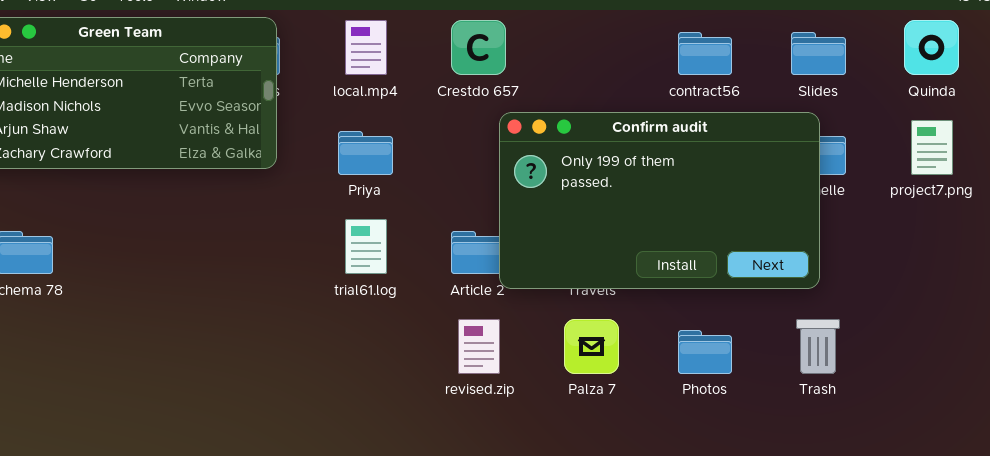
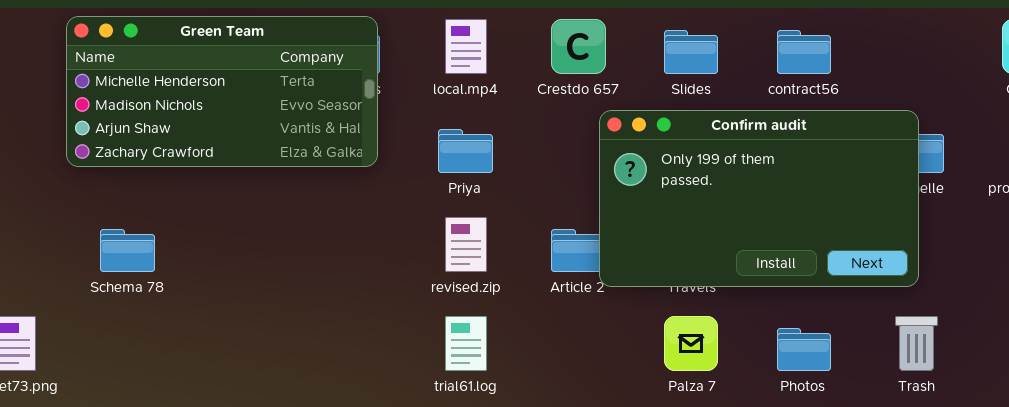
Slides: [791,32,846,75] -> [664,30,718,74], moved
trial61.log: [345,219,387,274] -> [445,316,487,371], moved
revised.zip: [458,319,500,374] -> [445,217,487,272], moved

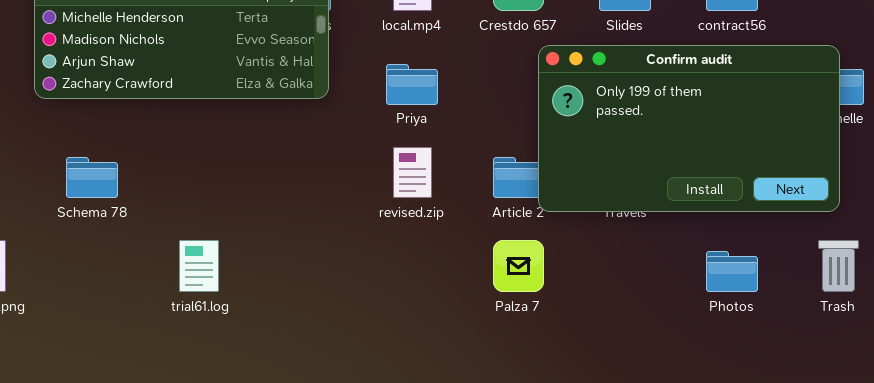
trial61.log: [445,316,487,371] -> [179,240,219,292], moved
Palza 7: [664,316,718,371] -> [493,240,544,292], moved

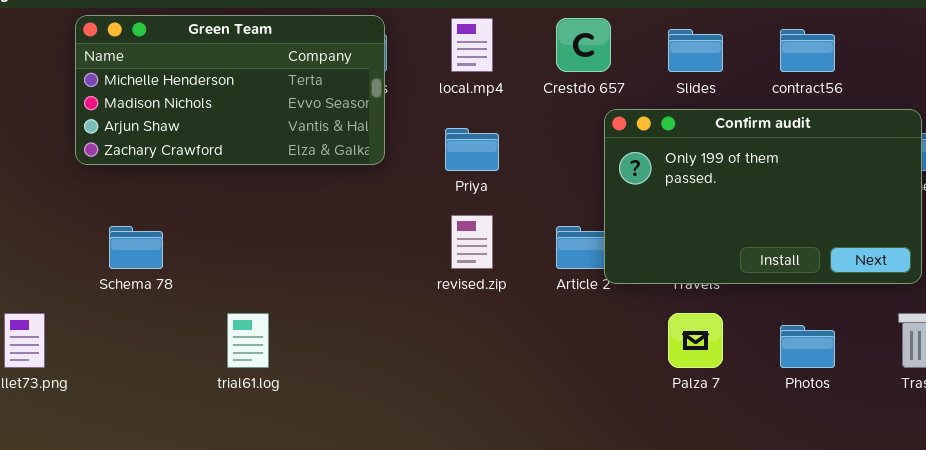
Palza 7: [493,240,544,292] -> [668,313,723,368], moved

